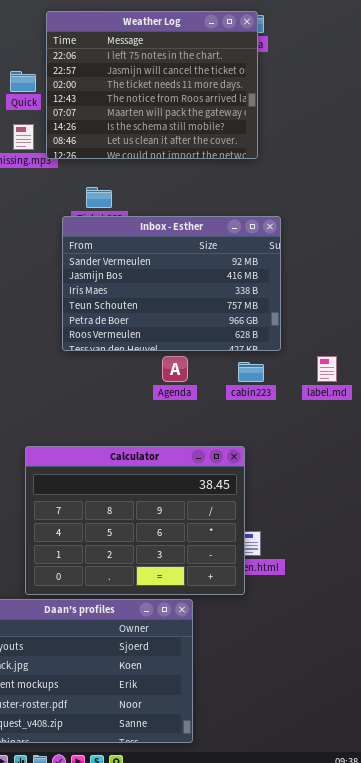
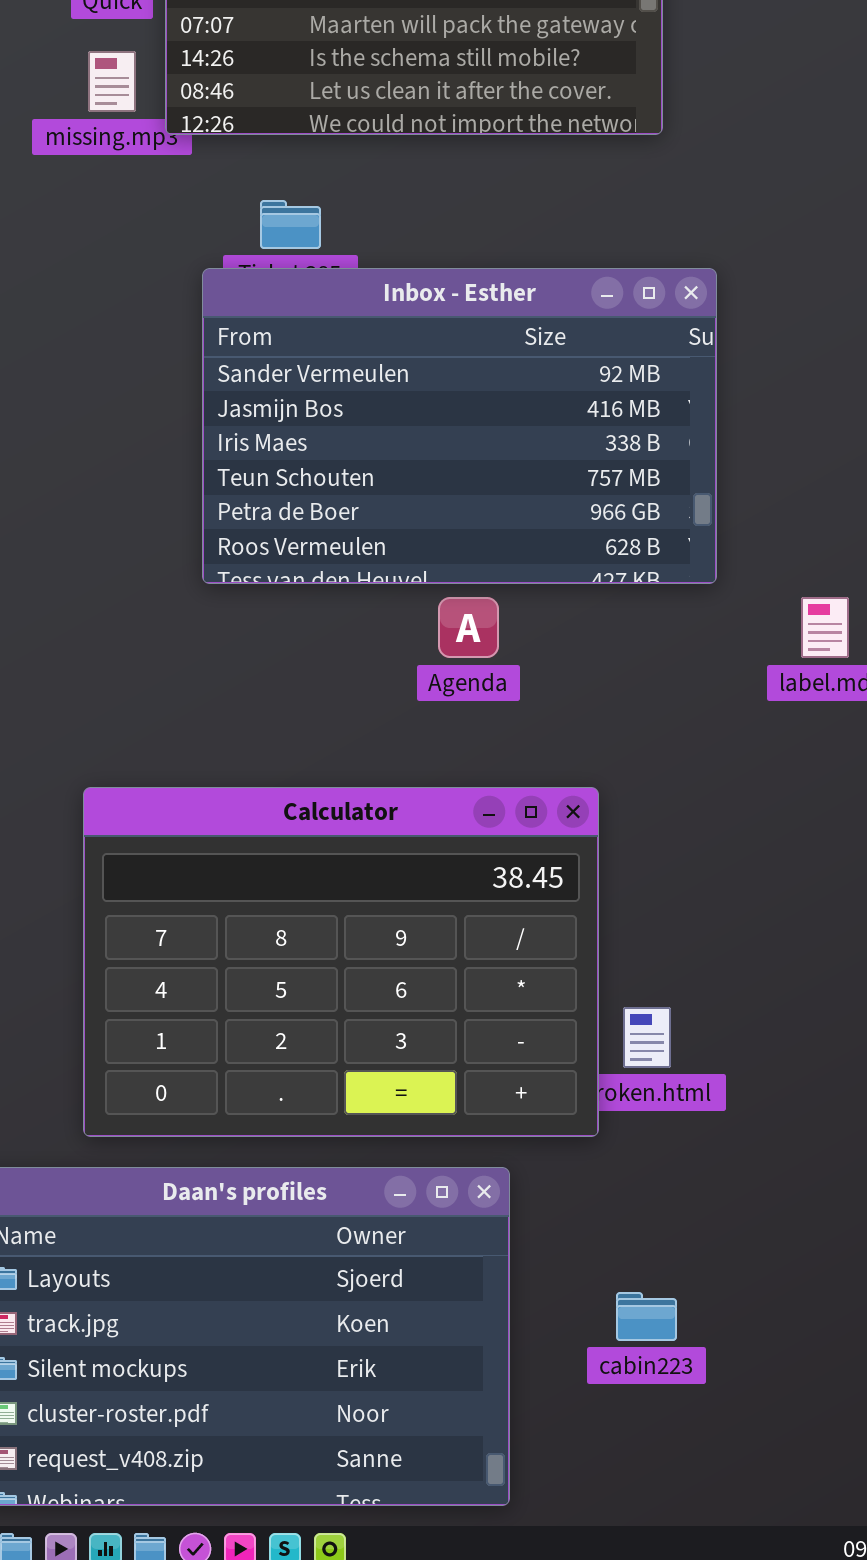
cabin223: [238,362,264,382] -> [616,1292,677,1341], moved
Calculator: [25,446,245,595] -> [83,787,599,1137], moved

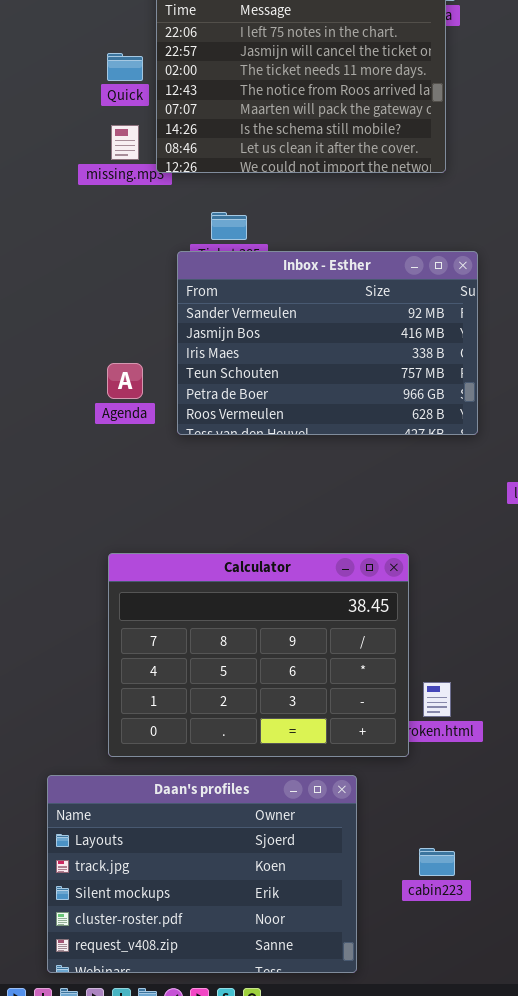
Agenda: [438,597,499,658] -> [107,363,143,399], moved

